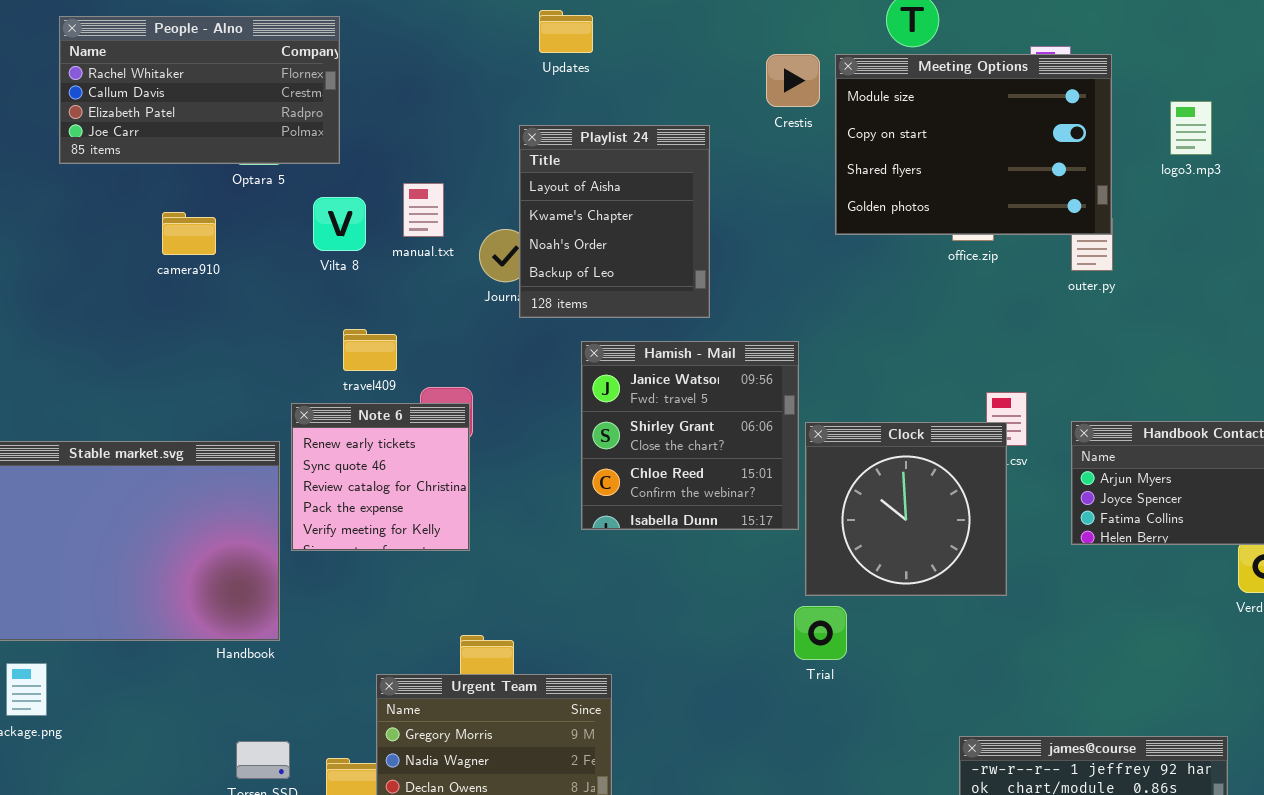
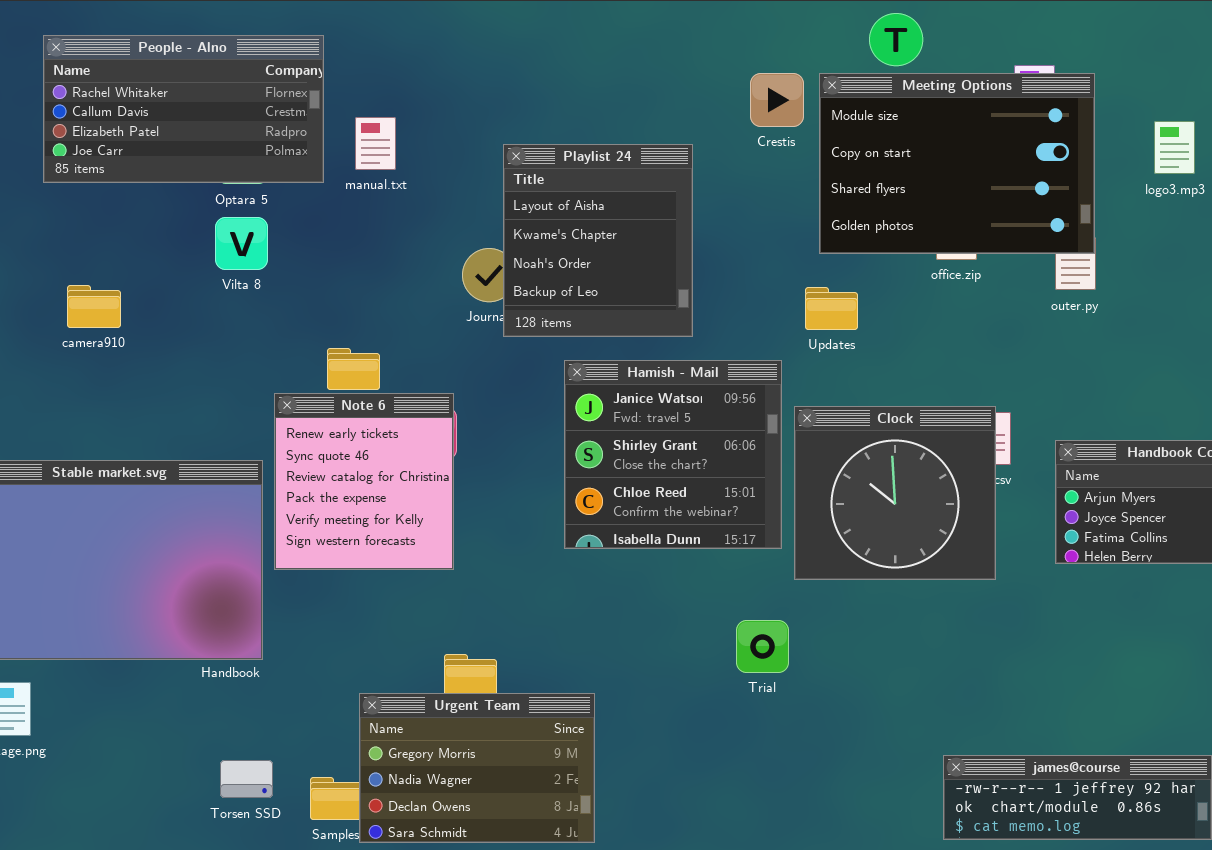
Updates: [539,10,593,53] -> [805,287,858,330], moved
manual.txt: [403,183,444,237] -> [355,117,396,170], moved
Vilta 8: [313,197,366,251] -> [215,217,268,270], moved
camera910: [162,212,216,255] -> [67,285,121,328], moved
Note 6: [291,403,470,551] -> [274,393,454,570], resized
Clock: [805,422,1007,596] -> [794,406,996,580], moved
Trial: [794,606,847,660] -> [736,620,789,673], moved

